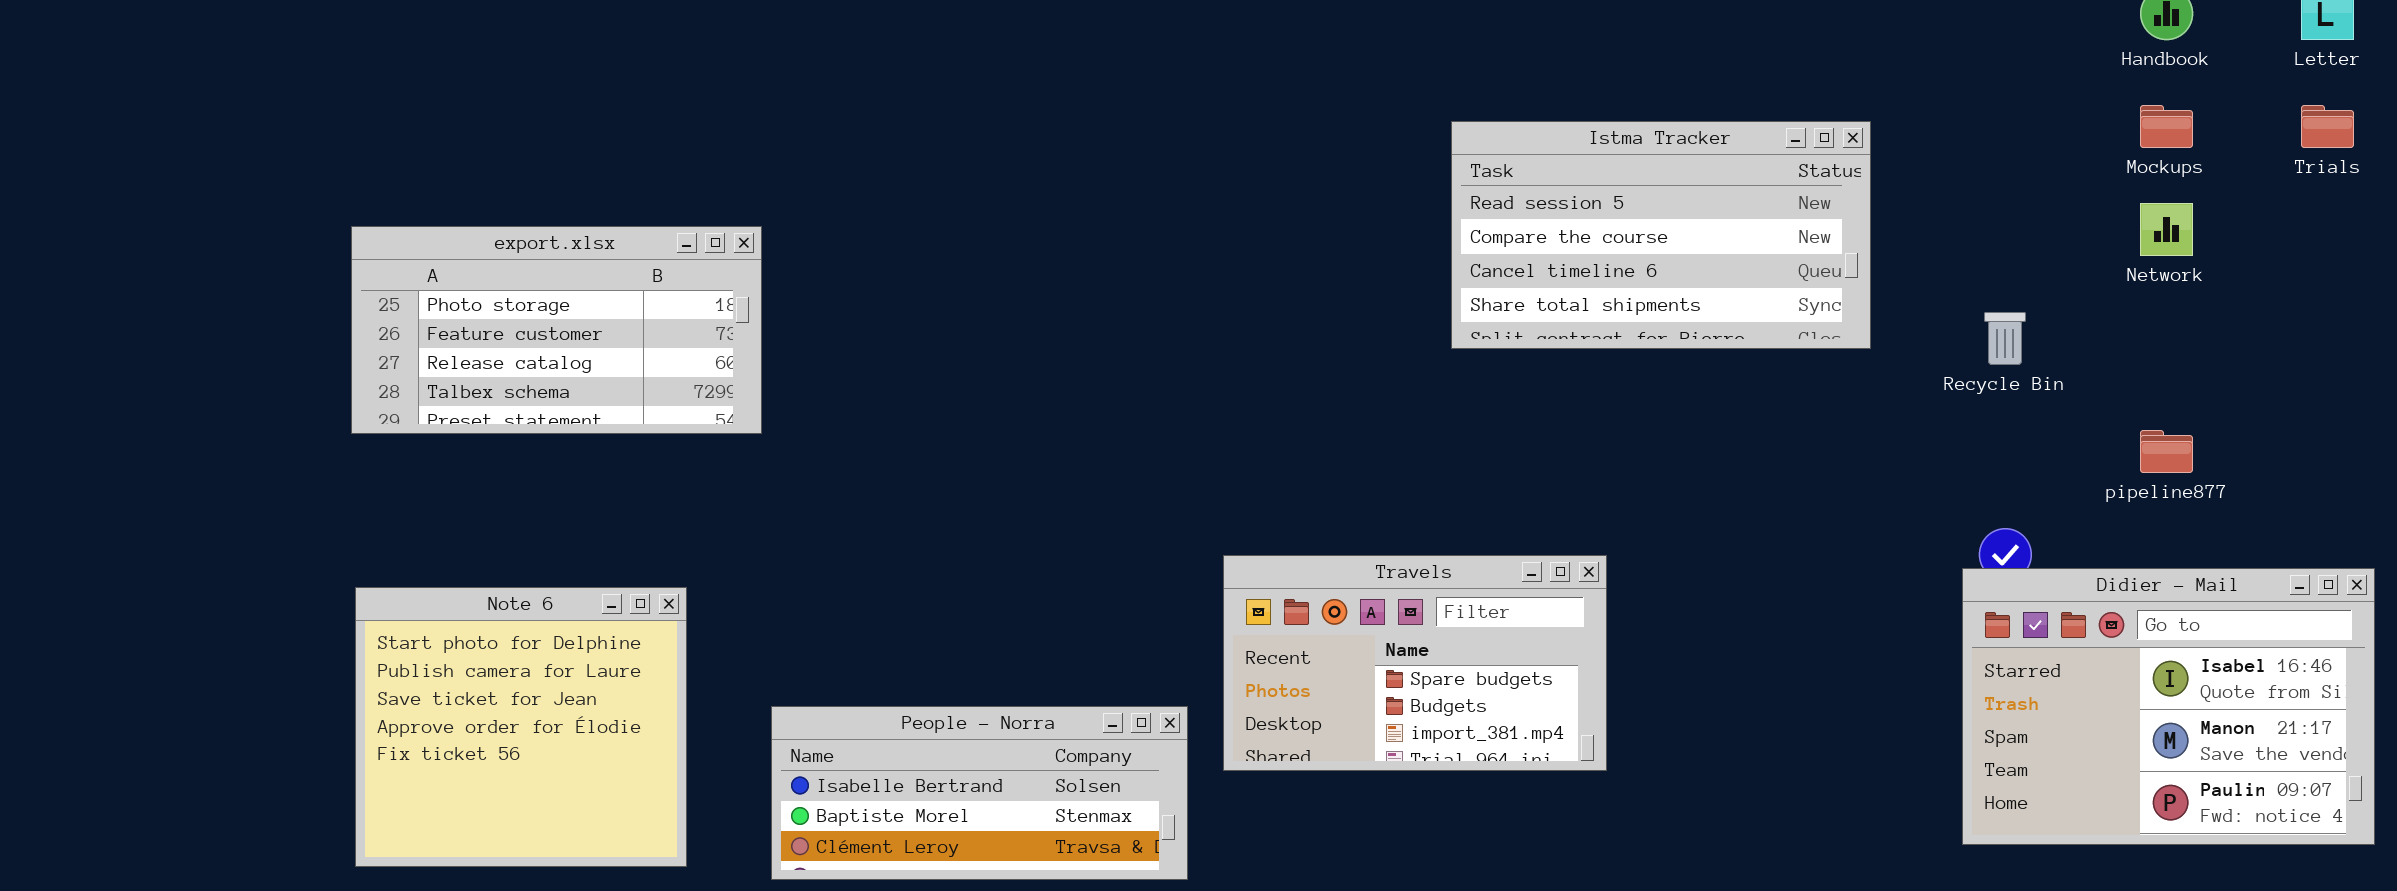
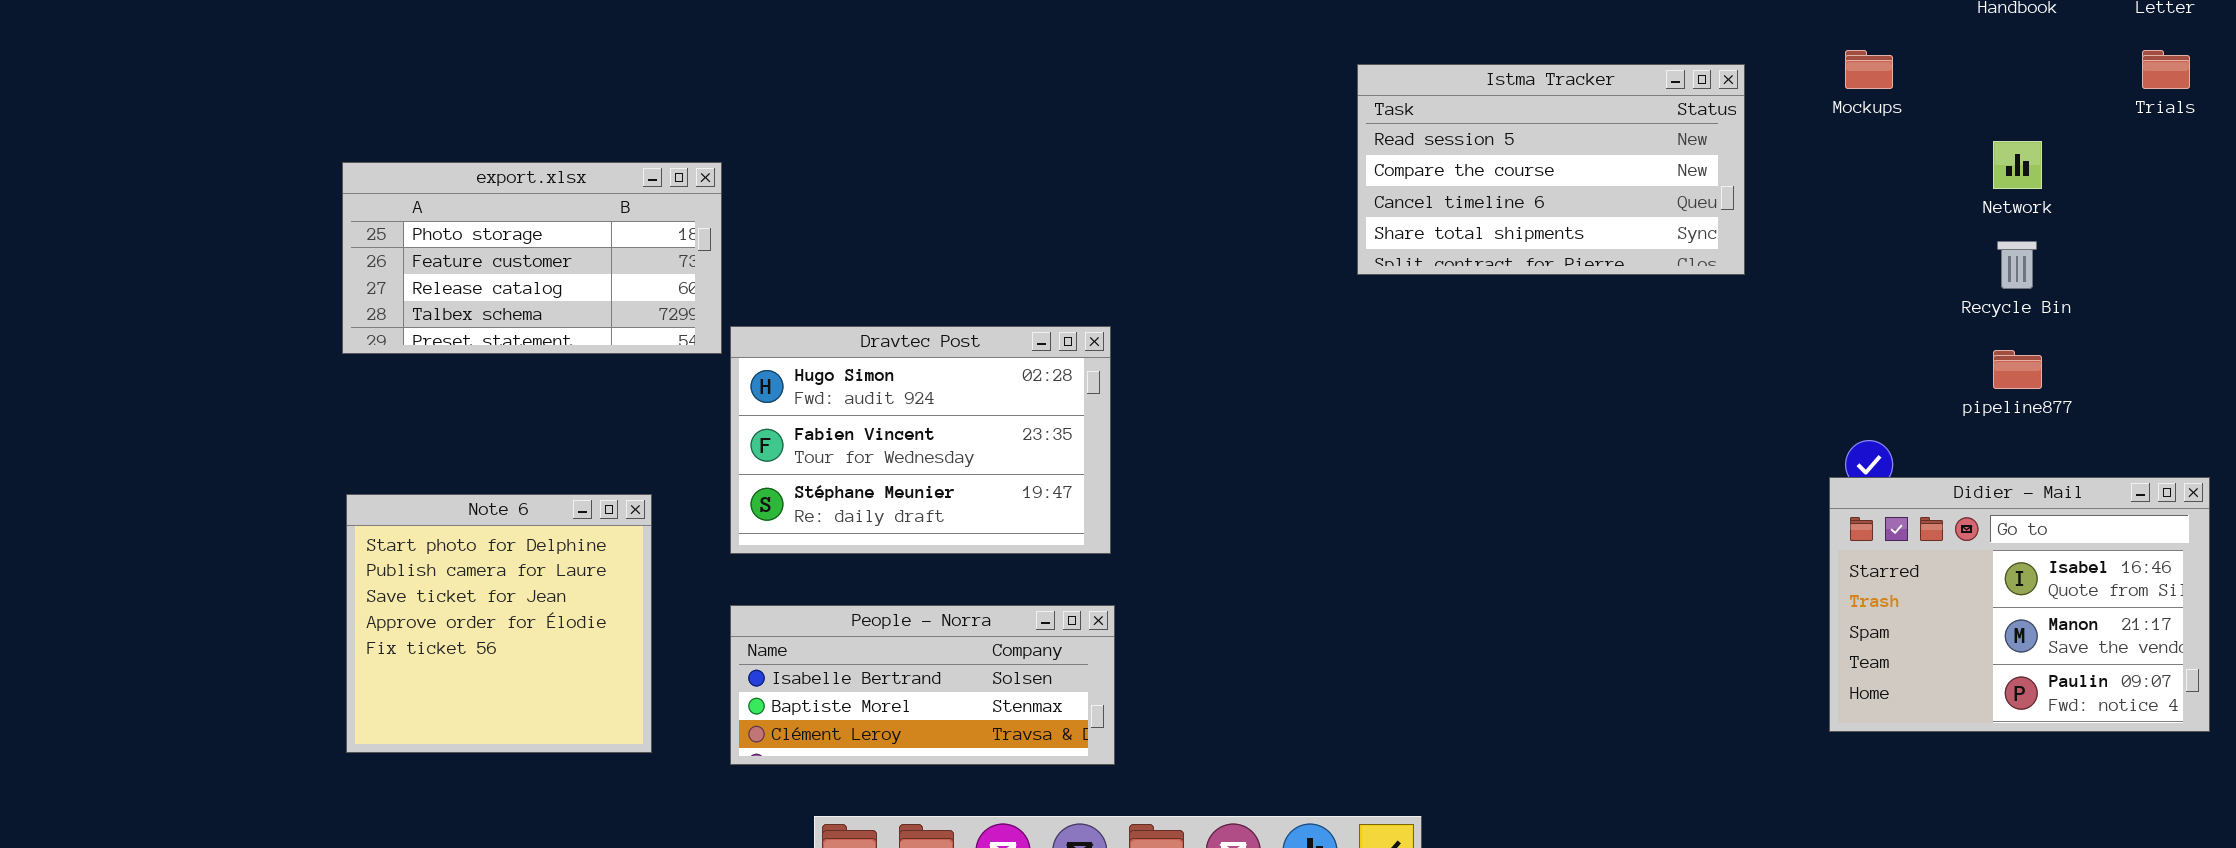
Mockups: [2140,105,2193,148] -> [1845,50,1893,89], moved
Recycle Bin: [1984,312,2026,365] -> [1997,241,2037,289], moved
Dravtec Post: none -> [730,326,1111,554], opened
Travels: [1223,555,1607,771] -> none, closed

